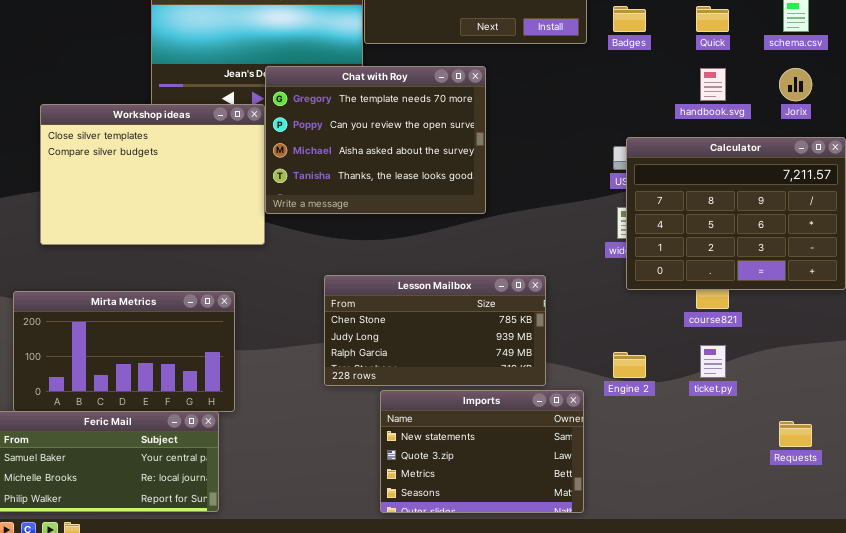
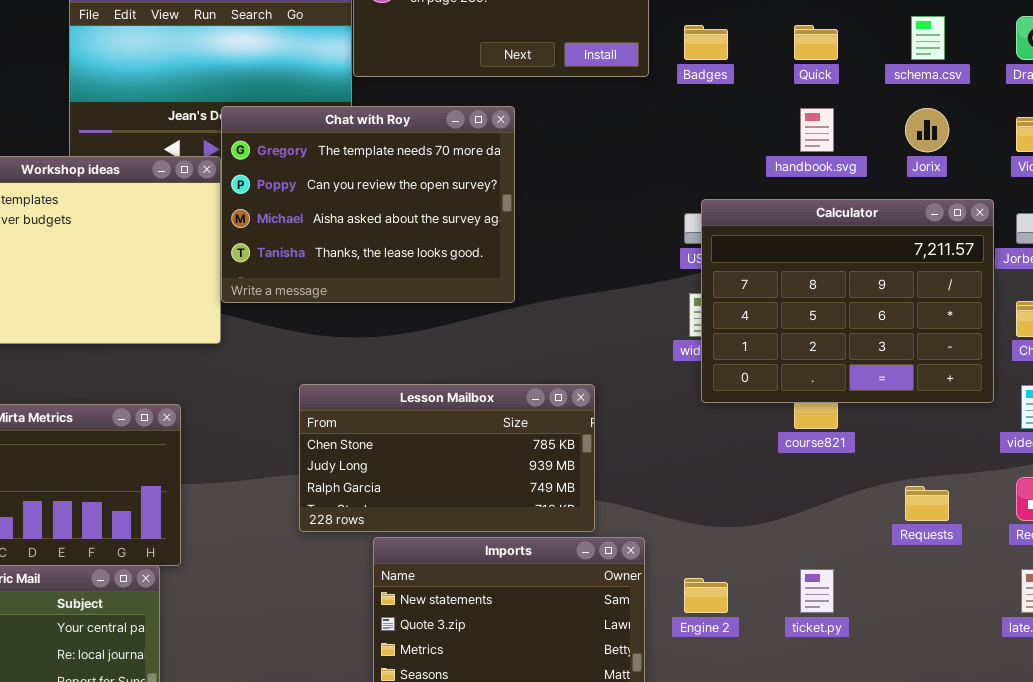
ticket.py: [700,345,726,378] -> [800,569,834,613], moved
Engine 2: [613,352,646,378] -> [684,578,728,613], moved
Requests: [779,421,812,447] -> [905,486,949,521], moved

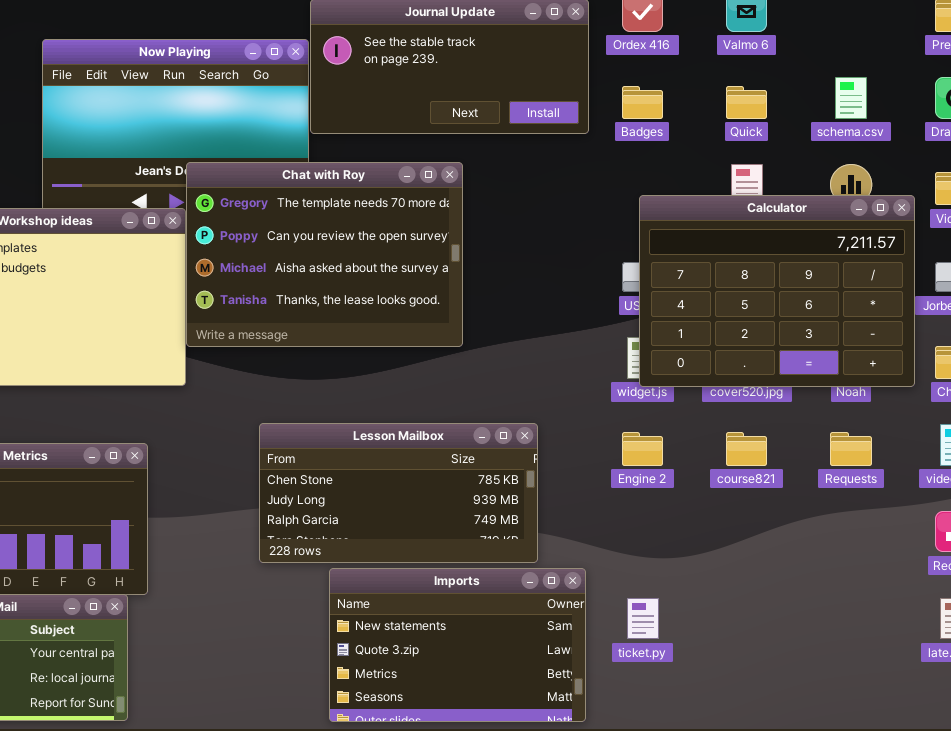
Calculator: [701,199,994,403] -> [639,195,915,387], moved
Requests: [905,486,949,521] -> [830,432,872,466], moved
ticket.py: [800,569,834,613] -> [627,598,659,639], moved
Engine 2: [684,578,728,613] -> [622,432,663,466], moved

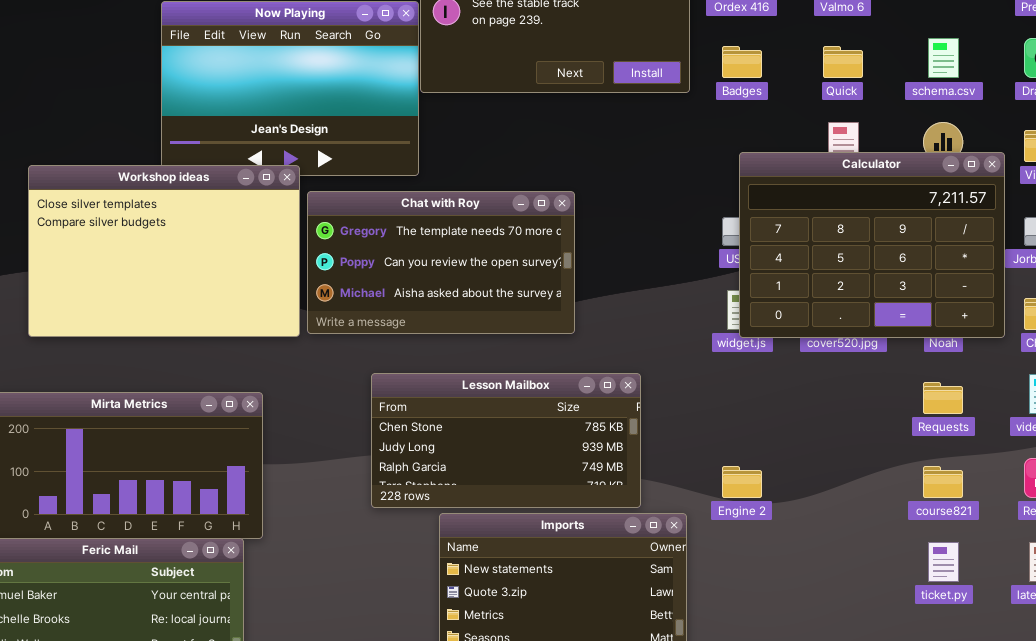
Chat with Roy: [186,162,463,347] -> [307,191,575,334], moved, resized
Engine 2: [622,432,663,466] -> [722,466,762,498], moved
course821: [726,432,767,466] -> [923,466,963,498], moved
ticket.py: [627,598,659,639] -> [928,542,959,582], moved

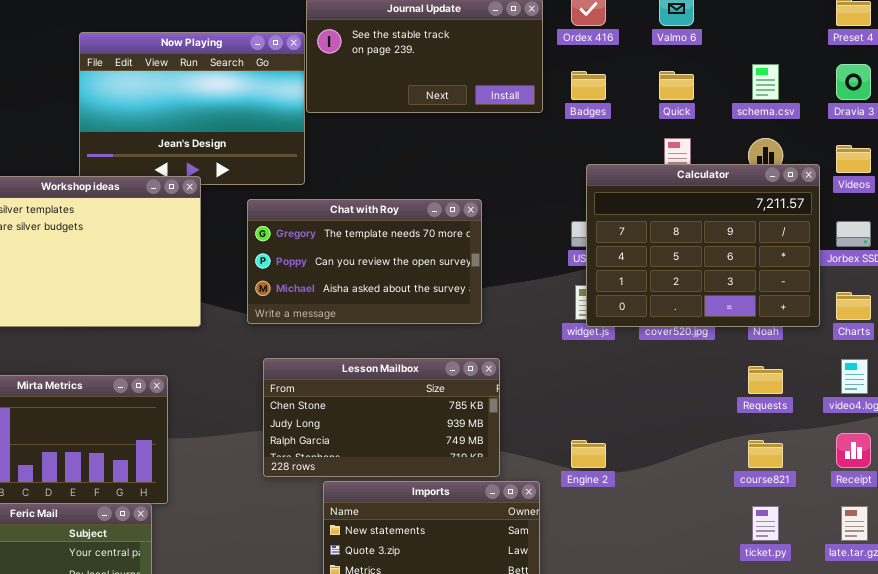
Chat with Roy: [307,191,575,334] -> [247,199,482,324], moved

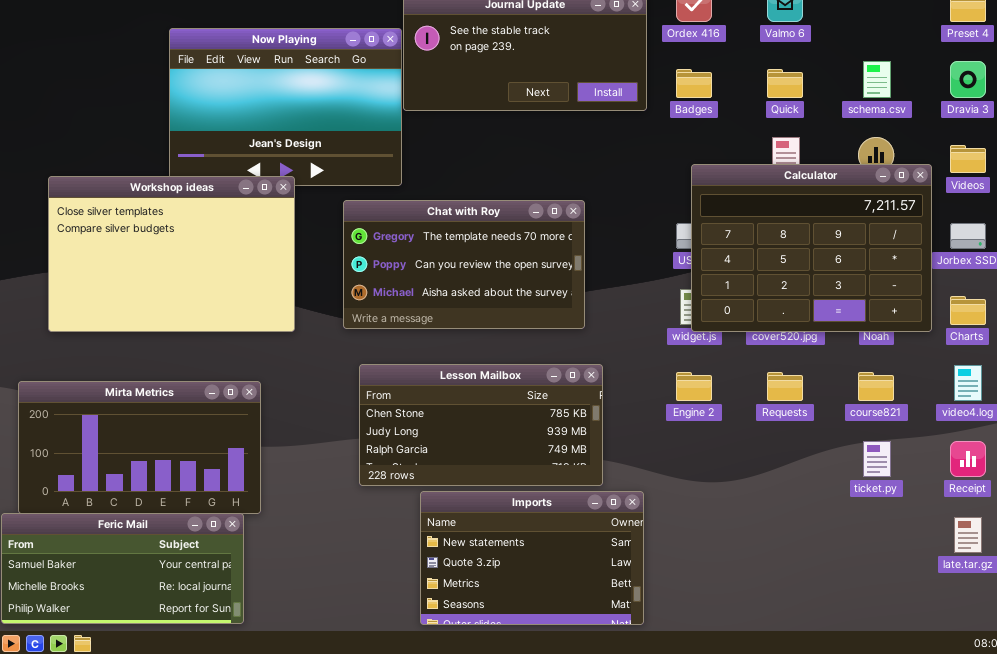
Requests: [748,366,783,394] -> [767,372,803,401], moved
Engine 2: [571,440,606,468] -> [676,372,712,401], moved
course821: [748,440,783,468] -> [858,372,894,401], moved
ticket.py: [752,506,779,541] -> [863,441,891,477], moved

